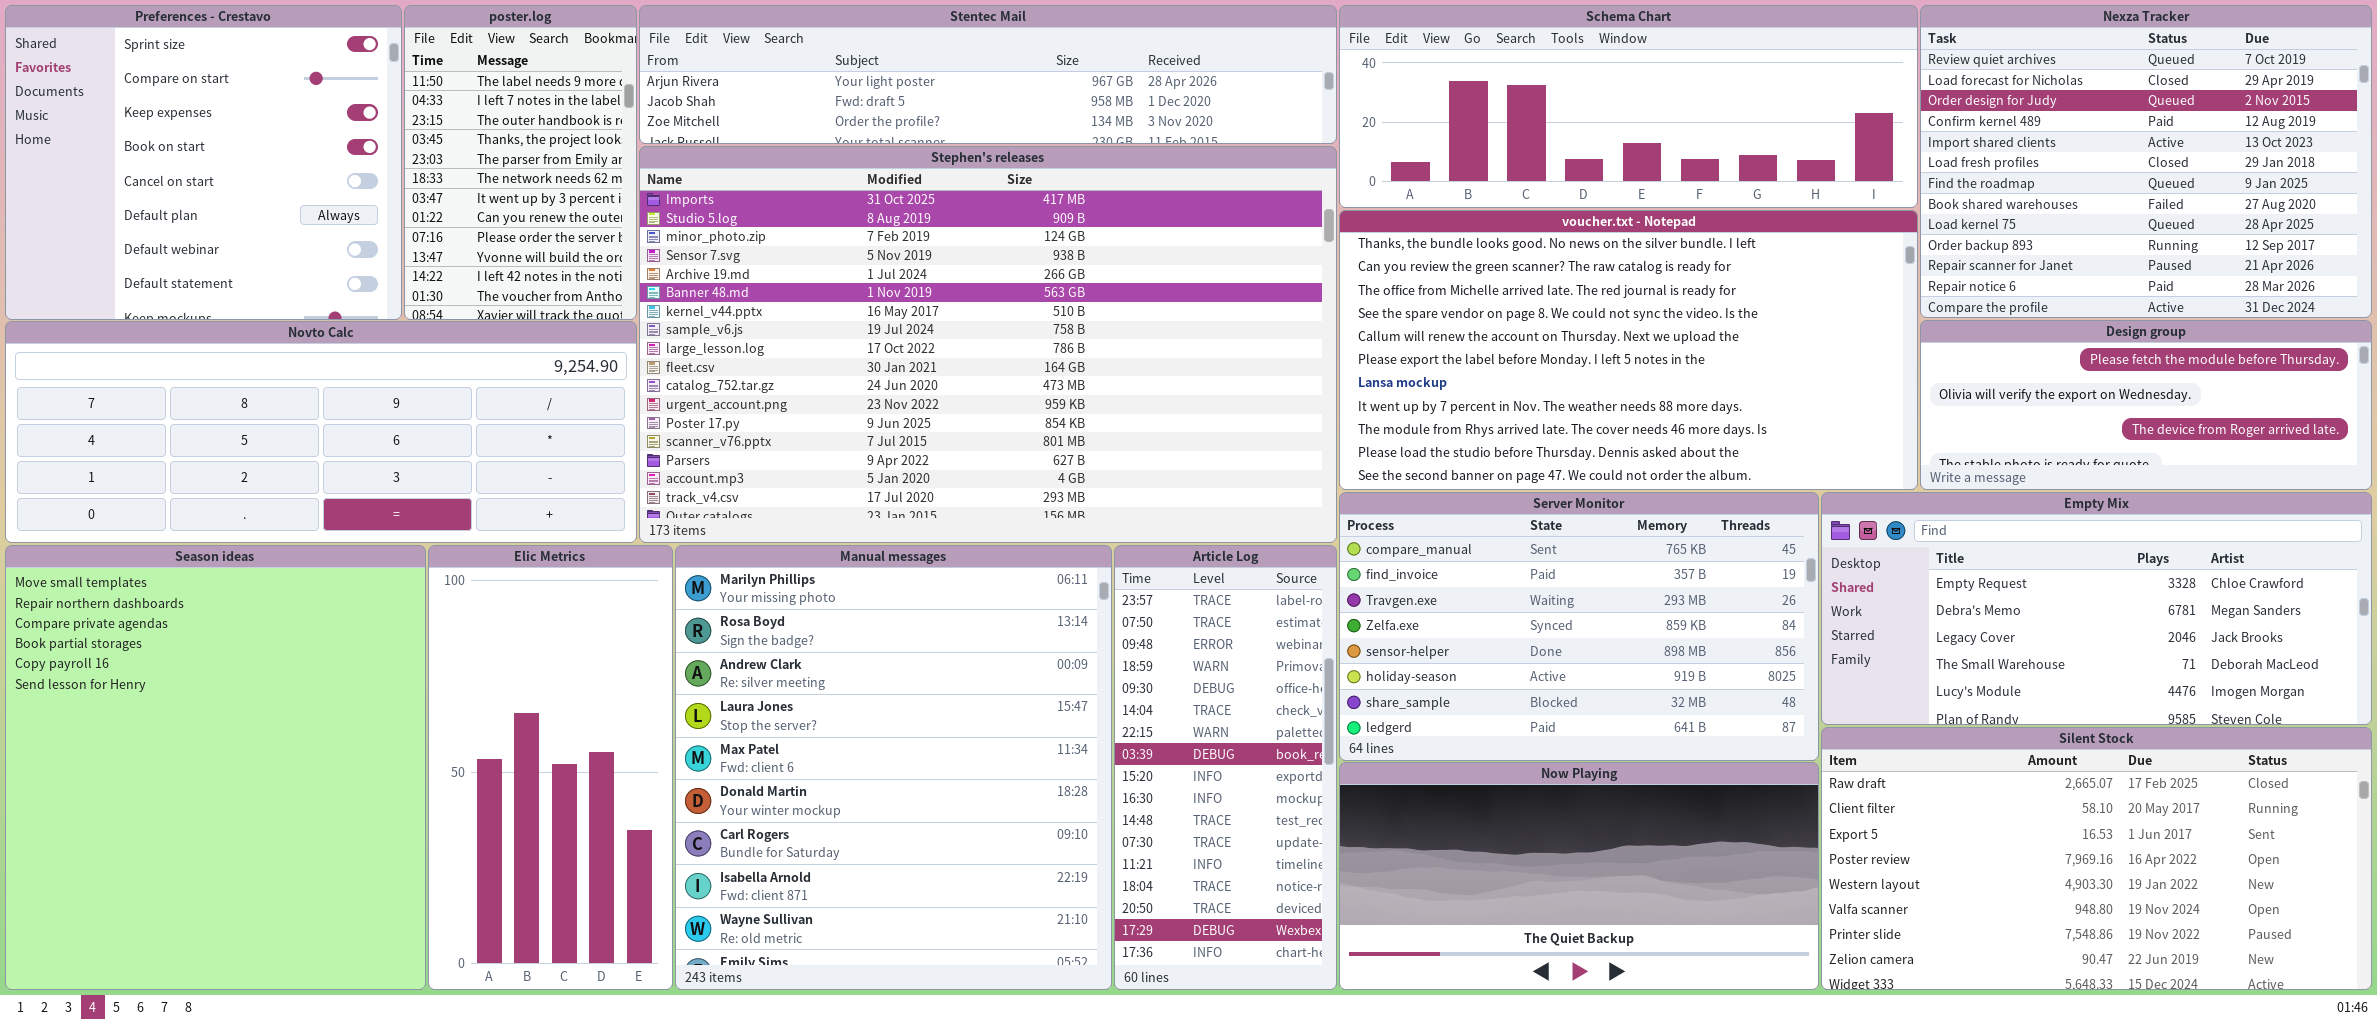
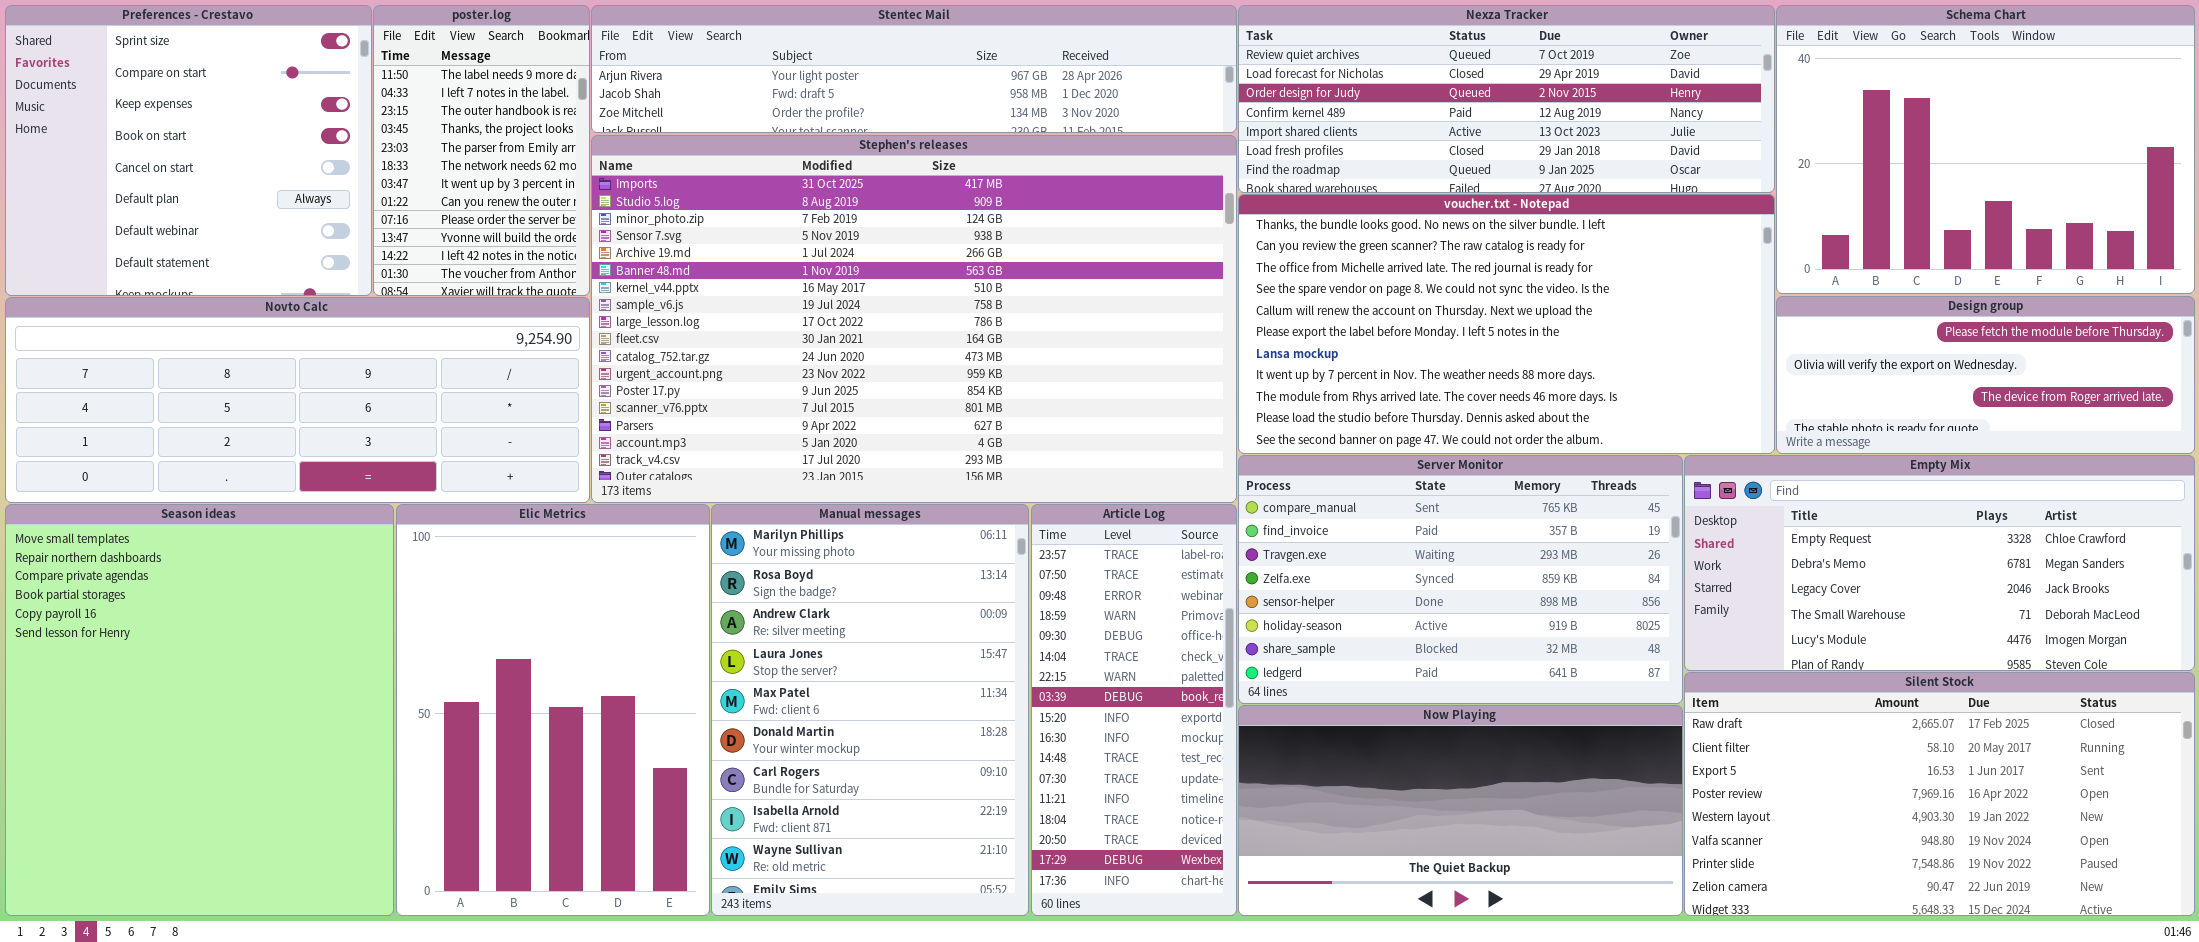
Schema Chart: [1339,5,1918,208] -> [1776,5,2195,294], moved, resized
Nexza Tracker: [1920,5,2372,318] -> [1238,5,1775,193], moved, resized
Elic Metrics: [428,545,673,990] -> [396,504,710,916], resized
Manual messages: [675,545,1112,990] -> [711,504,1029,916], resized

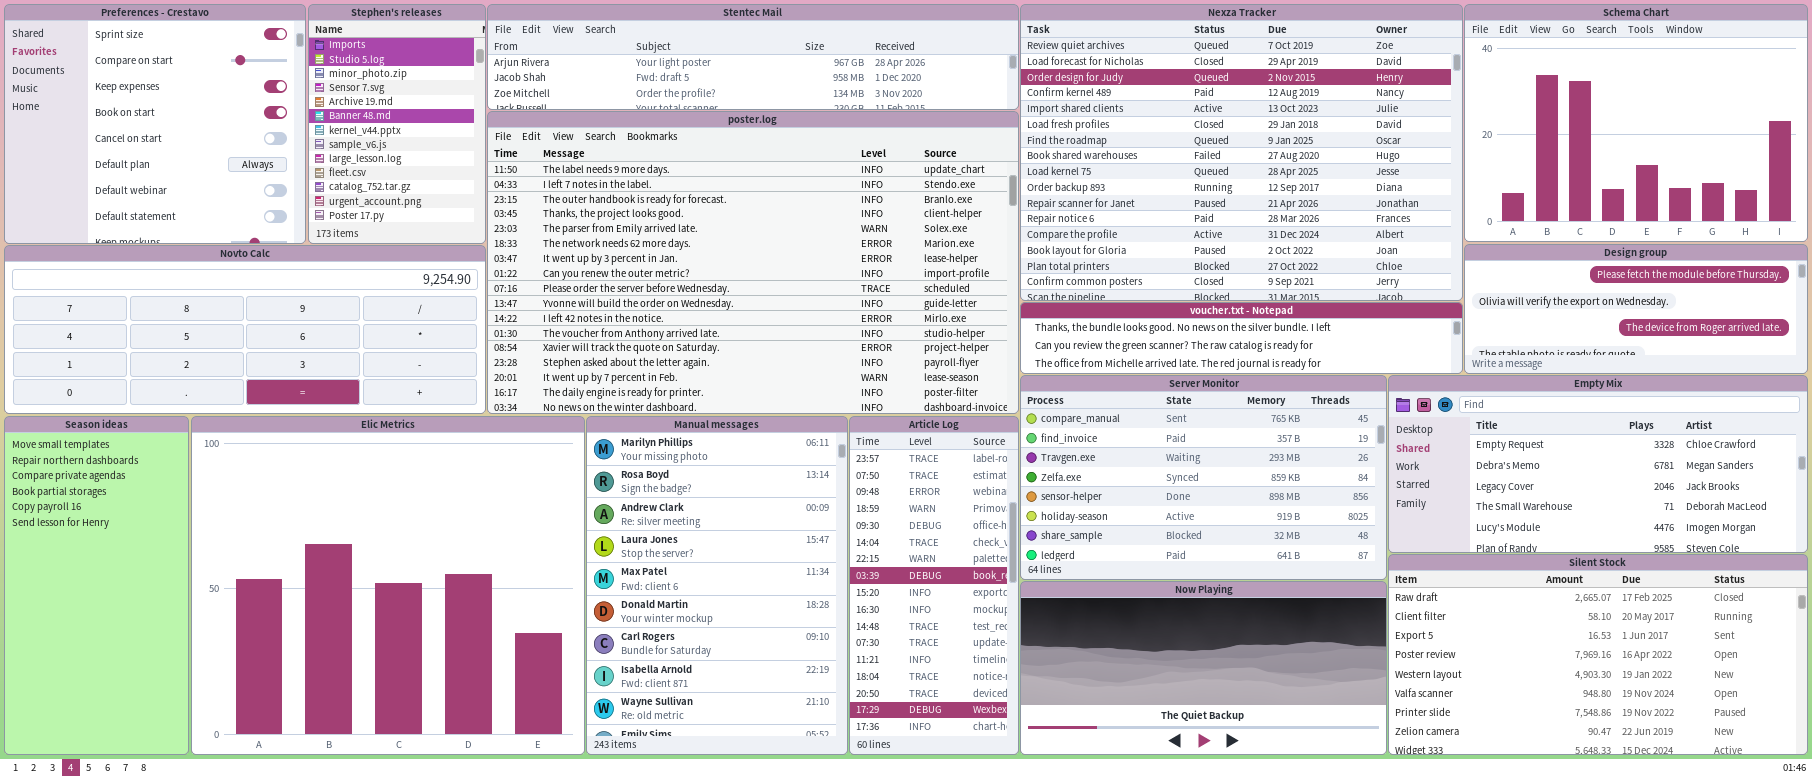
poster.log: [373,5,590,296] -> [487,111,1019,414], moved, resized
Nexza Tracker: [1238,5,1775,193] -> [1020,4,1463,301], resized
Stephen's releases: [591,135,1237,503] -> [308,4,486,244], moved, resized
voucher.txt - Notepad: [1238,194,1775,454] -> [1020,302,1463,374], resized
Season ideas: [5,504,394,916] -> [4,416,189,755], resized
Elic Metrics: [396,504,710,916] -> [191,416,585,755], resized

